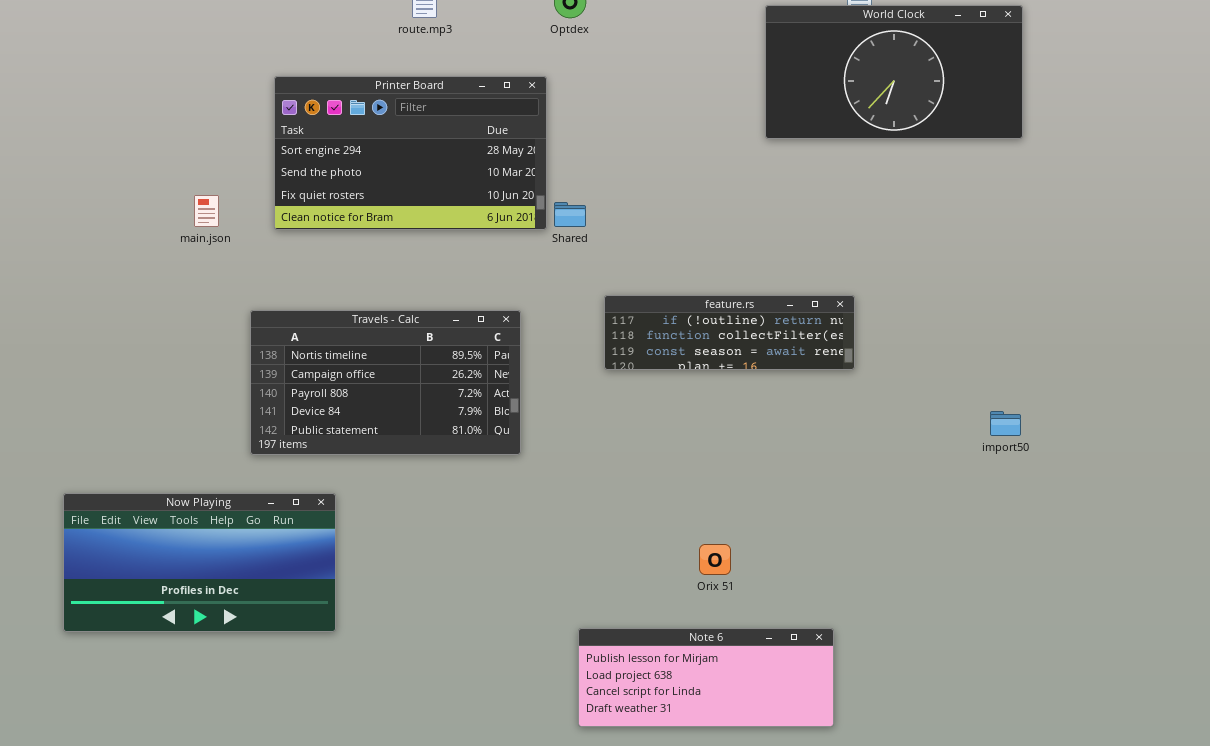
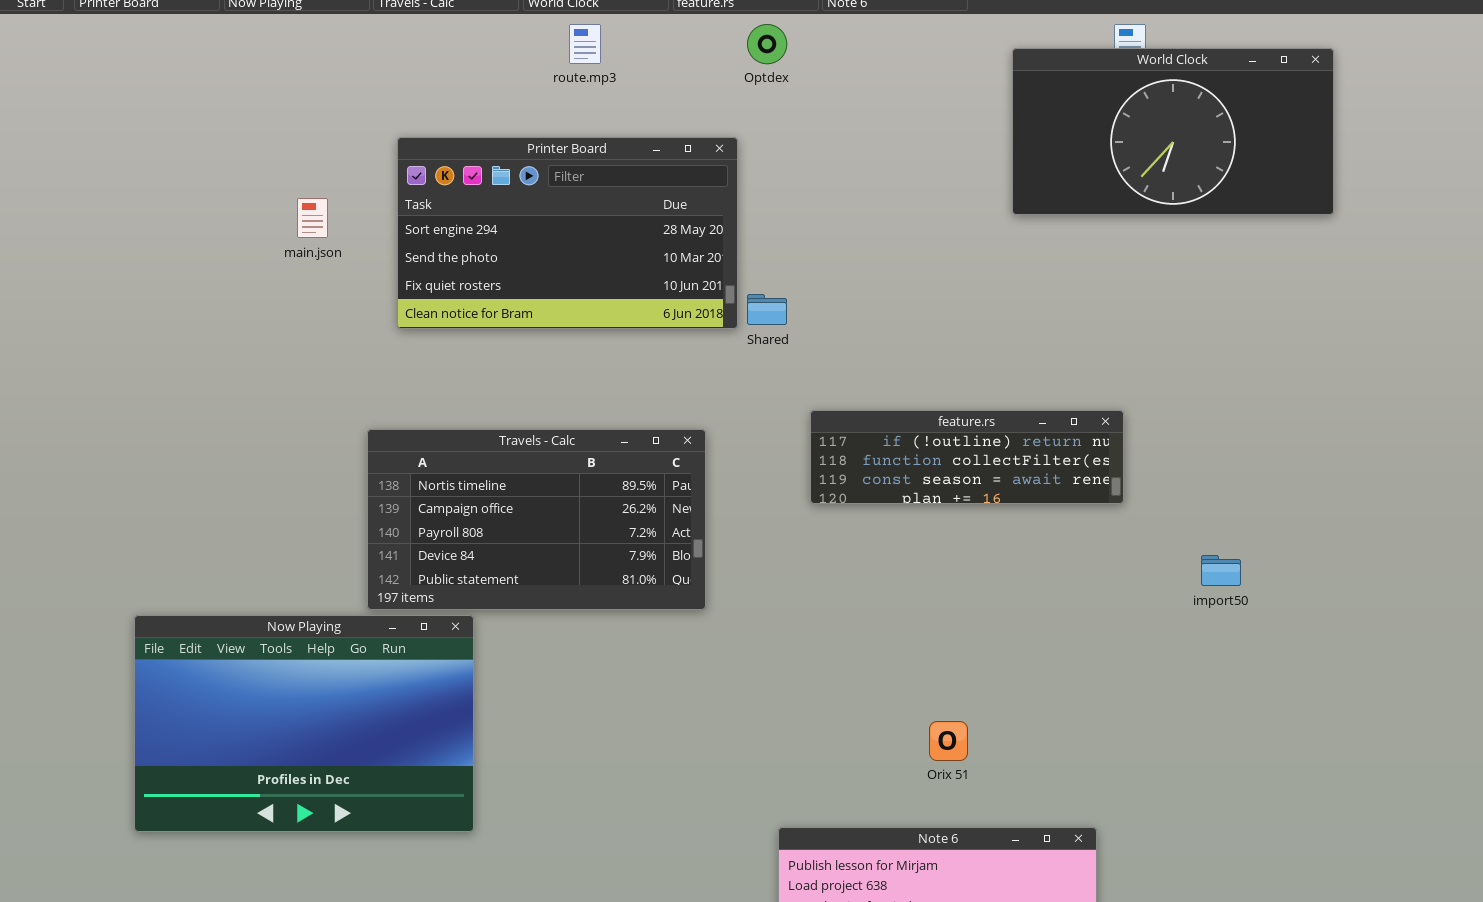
main.json: [194,195,219,227] -> [297,198,328,238], moved
import50: [990,411,1021,436] -> [1201,555,1241,586], moved
Now Playing: [63,493,336,632] -> [134,615,474,832], resized

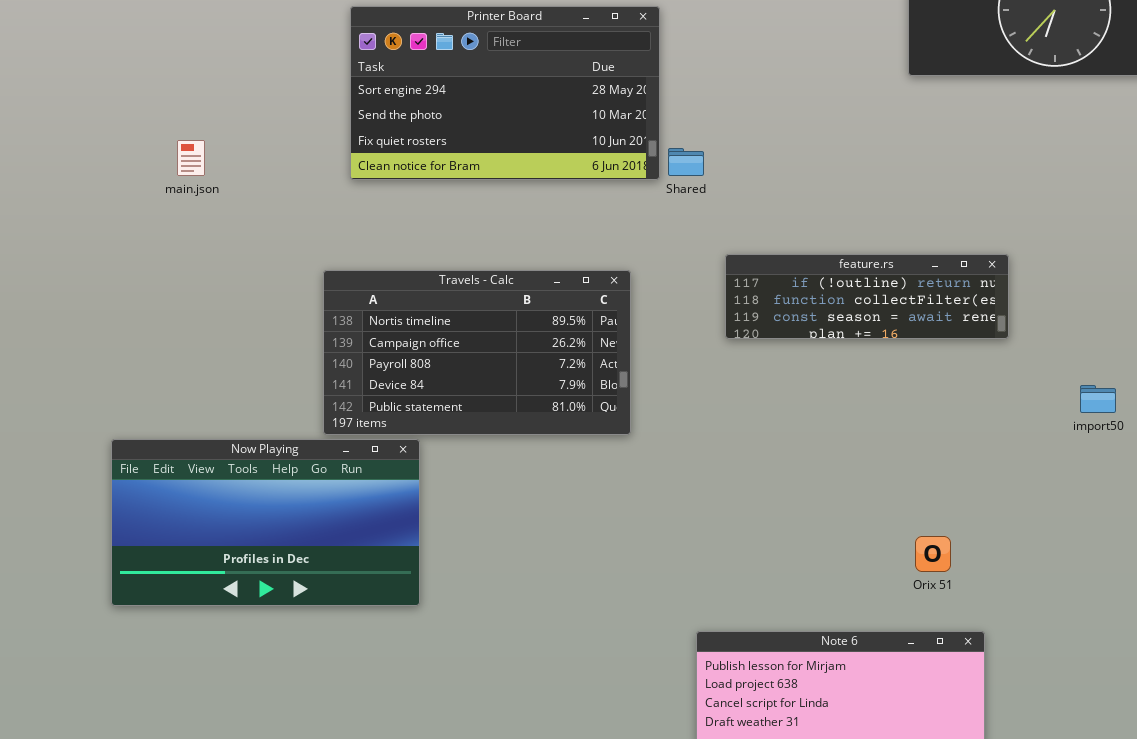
main.json: [297,198,328,238] -> [177,140,205,176], moved
Now Playing: [134,615,474,832] -> [111,439,420,606], resized
Orix 51: [929,721,968,761] -> [915,536,951,572], moved

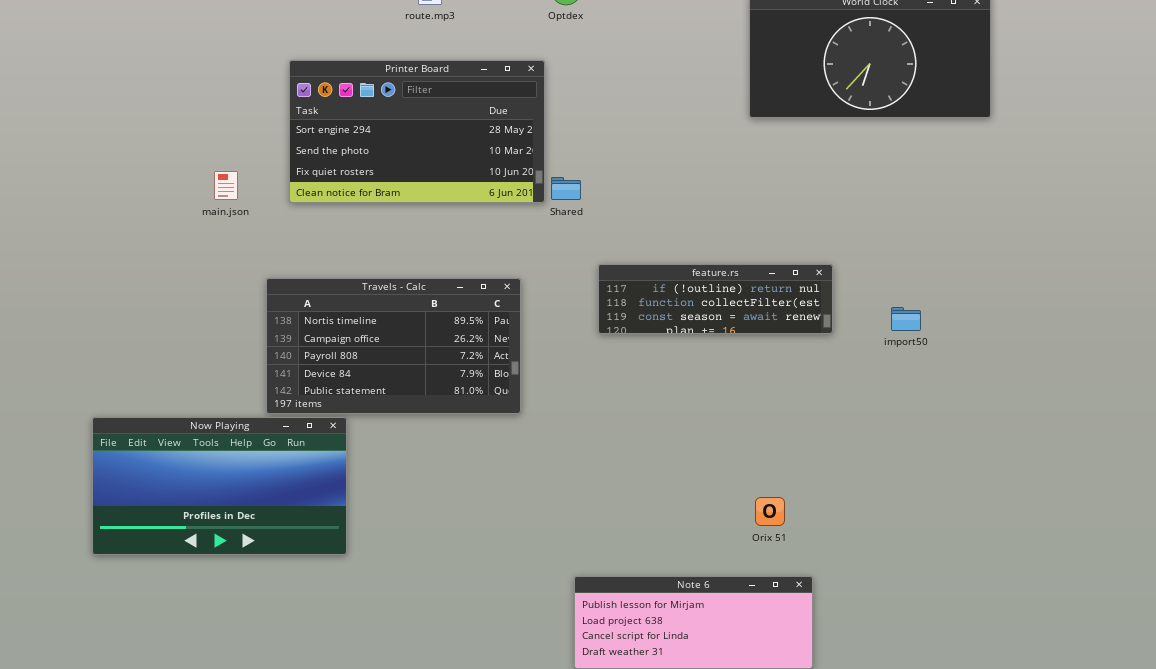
main.json: [177,140,205,176] -> [214,171,238,200], moved
import50: [1080,385,1116,413] -> [891,307,921,331], moved

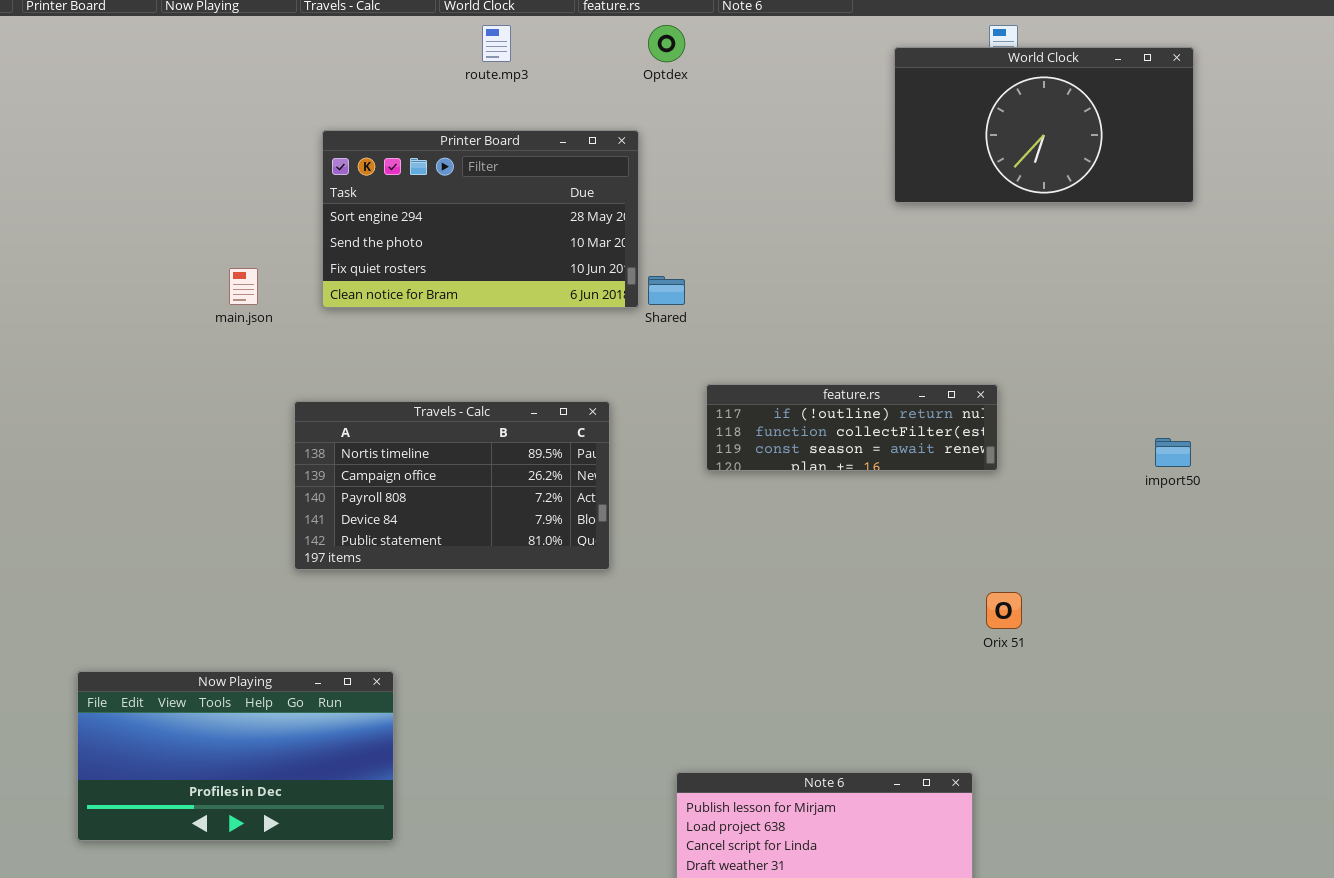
import50: [891,307,921,331] -> [1155,438,1191,467], moved
Now Playing: [92,417,347,555] -> [77,671,394,841], moved
Orix 51: [755,497,785,526] -> [986,592,1022,629], moved

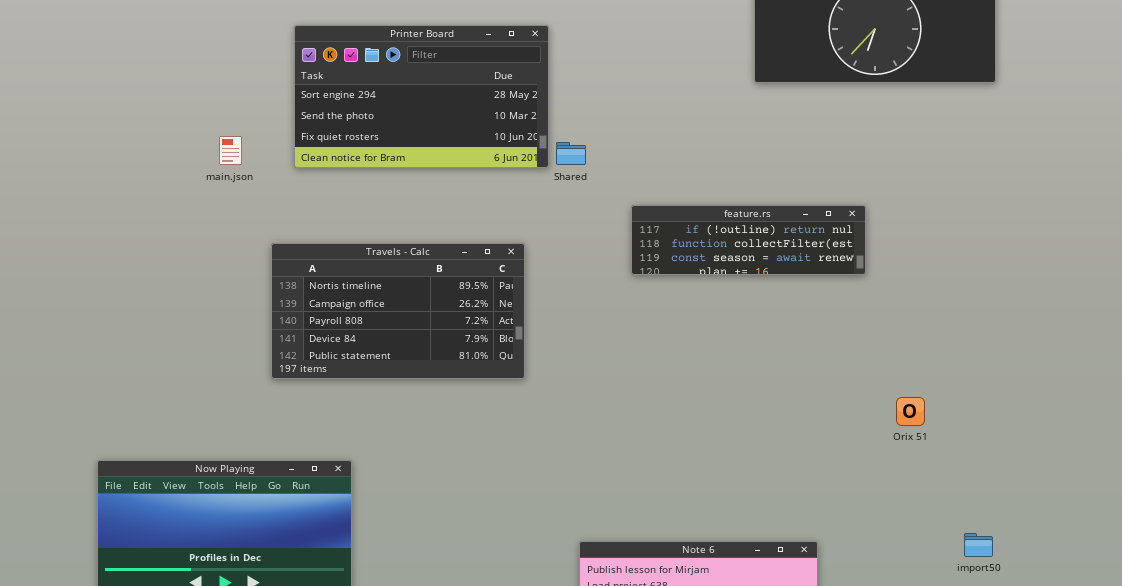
feature.rs: [706,384,998,471] -> [631,205,866,275], moved
import50: [1155,438,1191,467] -> [964,533,993,557], moved
Orix 51: [986,592,1022,629] -> [896,397,925,426], moved

